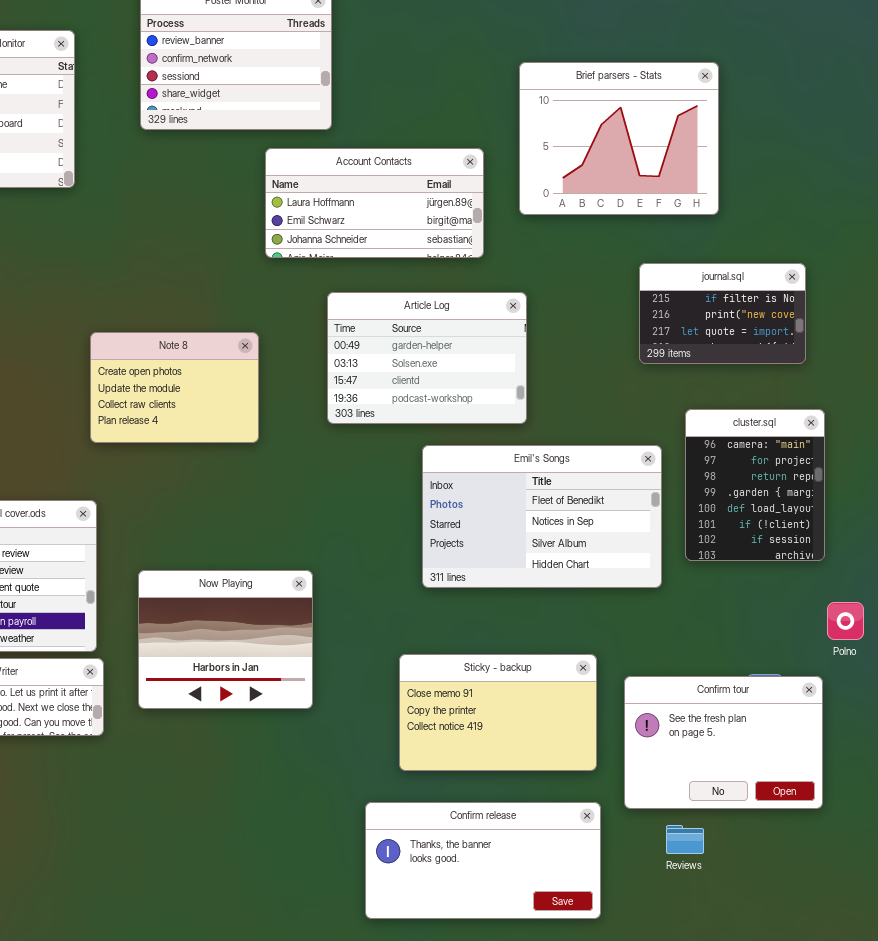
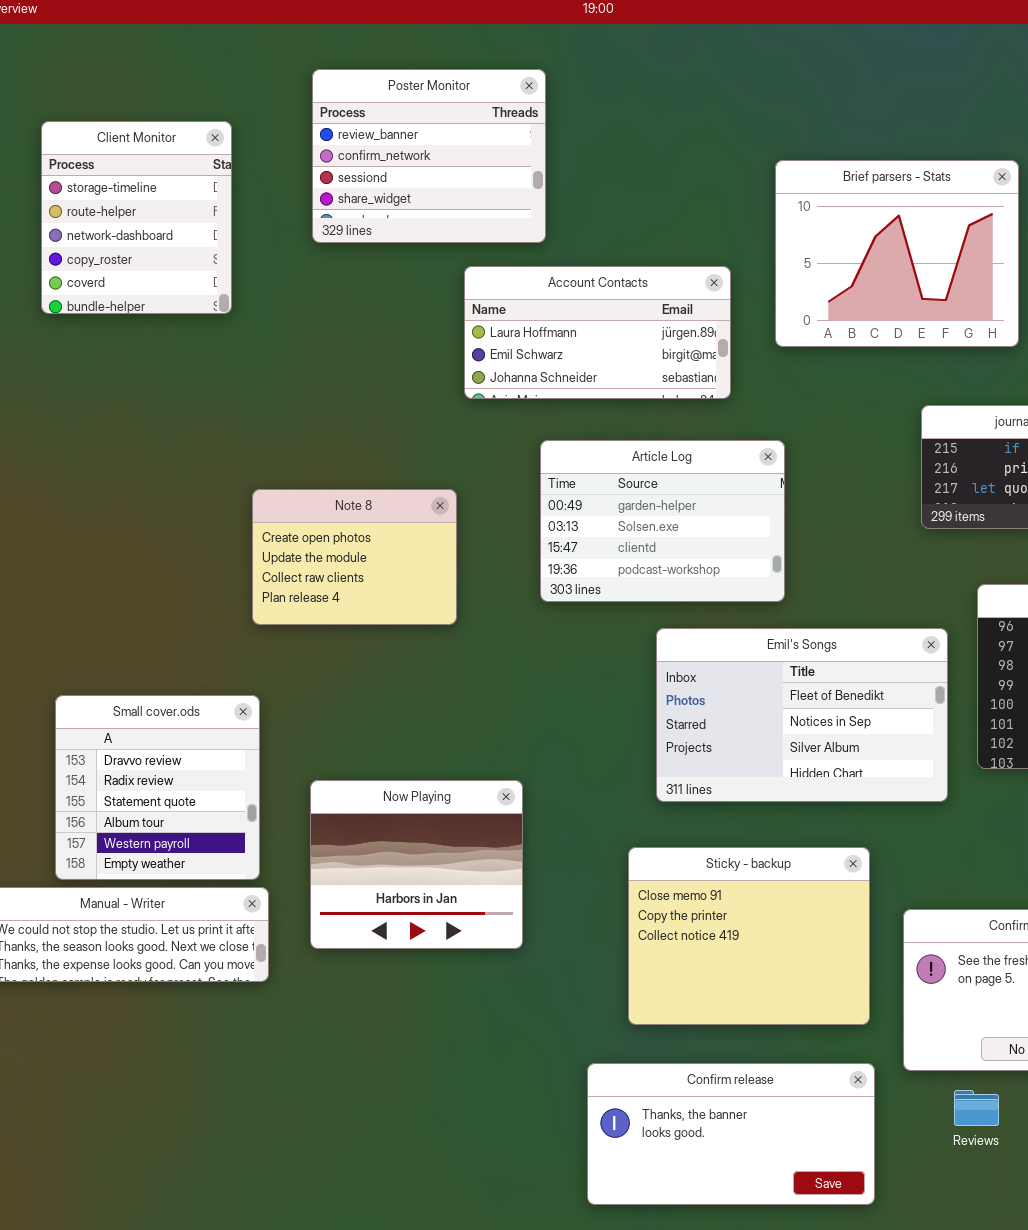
Sticky - backup: [399,654,597,771] -> [628,847,870,1025], resized

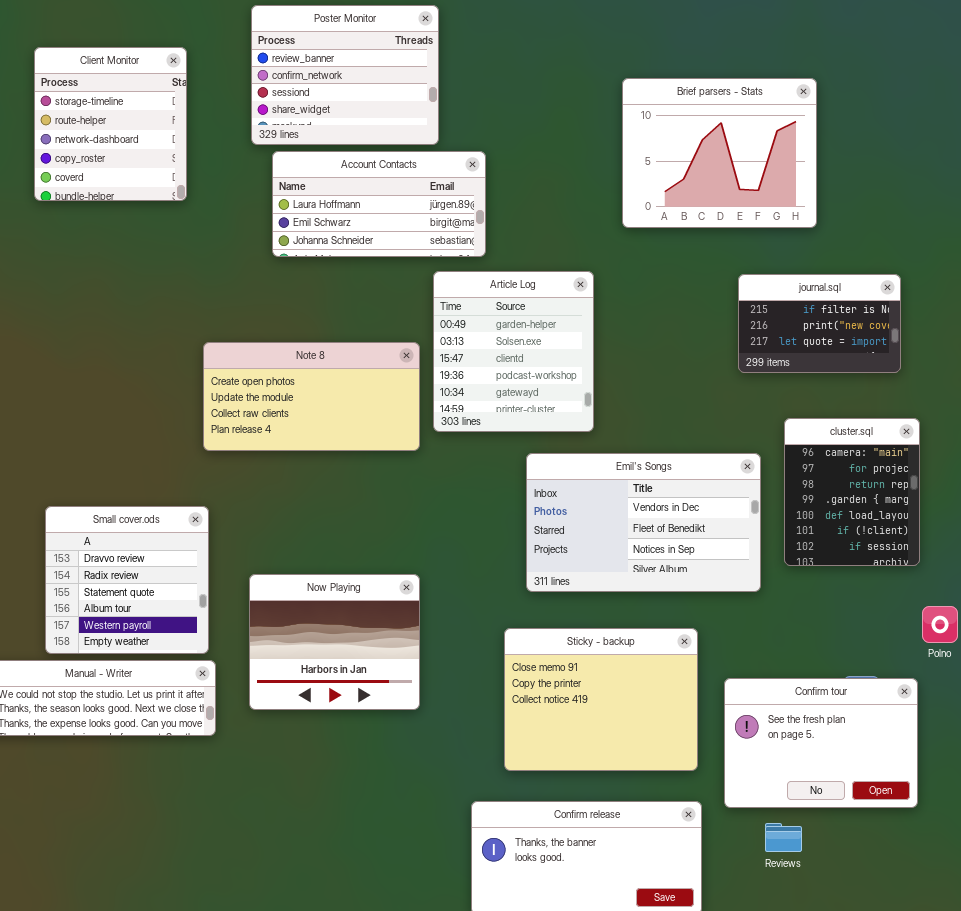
Account Contacts: [464,266,731,399] -> [272,151,486,257], moved
Article Log: [540,440,785,602] -> [433,271,594,432], resized
Note 8: [252,489,457,625] -> [203,342,420,451], resized
Emil's Songs: [656,628,948,802] -> [526,453,761,592], scrolled up 1 row

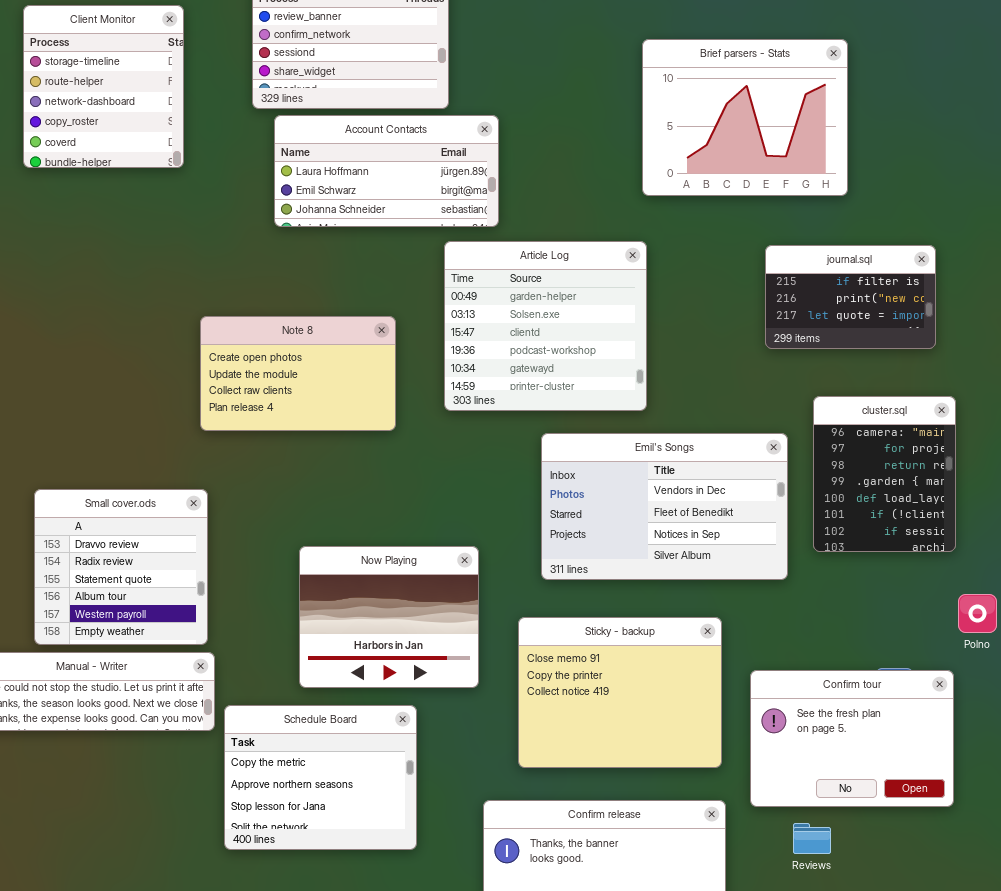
Article Log: [433,271,594,432] -> [444,241,647,411], resized
Note 8: [203,342,420,451] -> [200,316,396,431], resized
Now Playing: [249,574,420,710] -> [299,546,479,688], moved
Schedule Board: none -> [224,705,417,850], opened

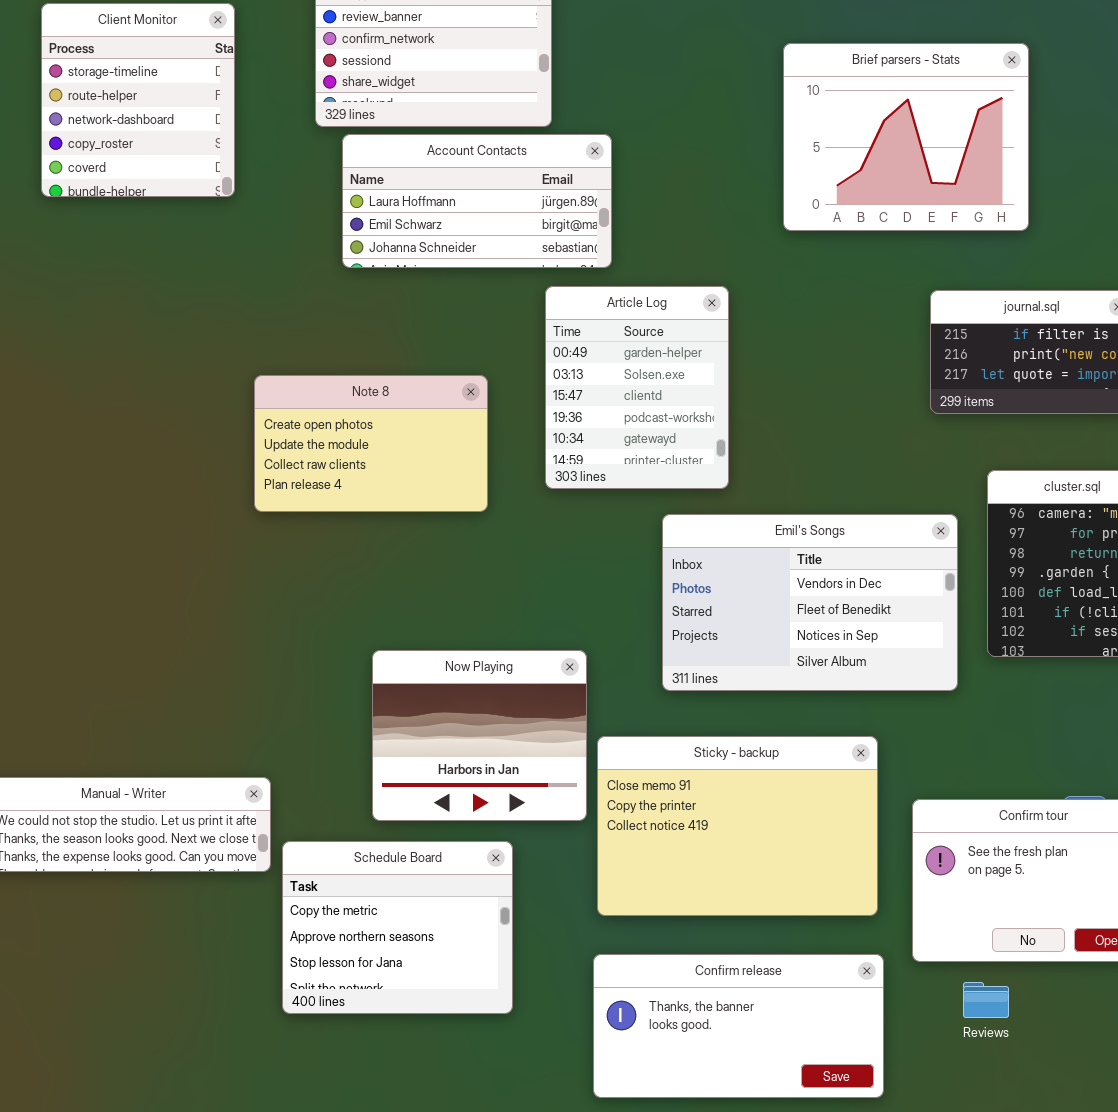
Article Log: [444,241,647,411] -> [545,286,729,489], resized
Small cover.ods: [34,489,208,645] -> none, closed
Sticky - backup: [518,617,722,768] -> [597,736,878,916], resized

